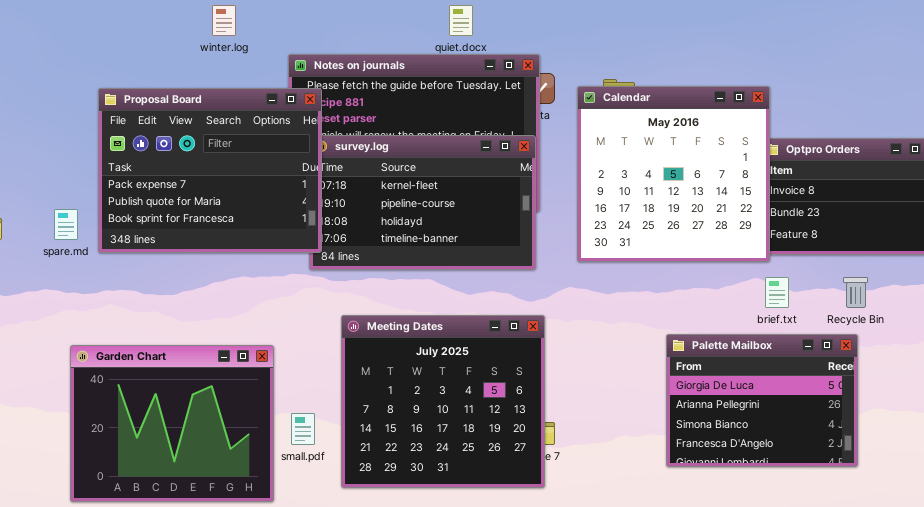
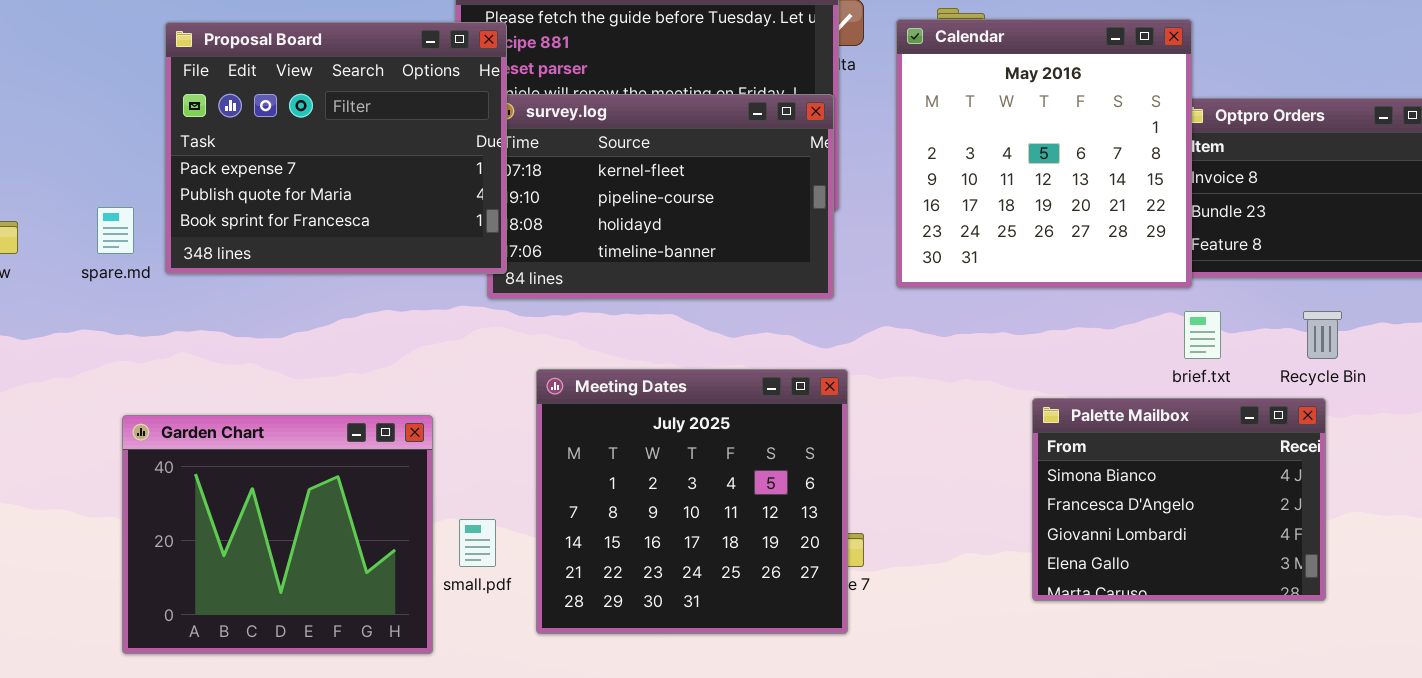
Palette Mailbox: [666,334,858,467] -> [1032,398,1326,601], scrolled down 2 rows

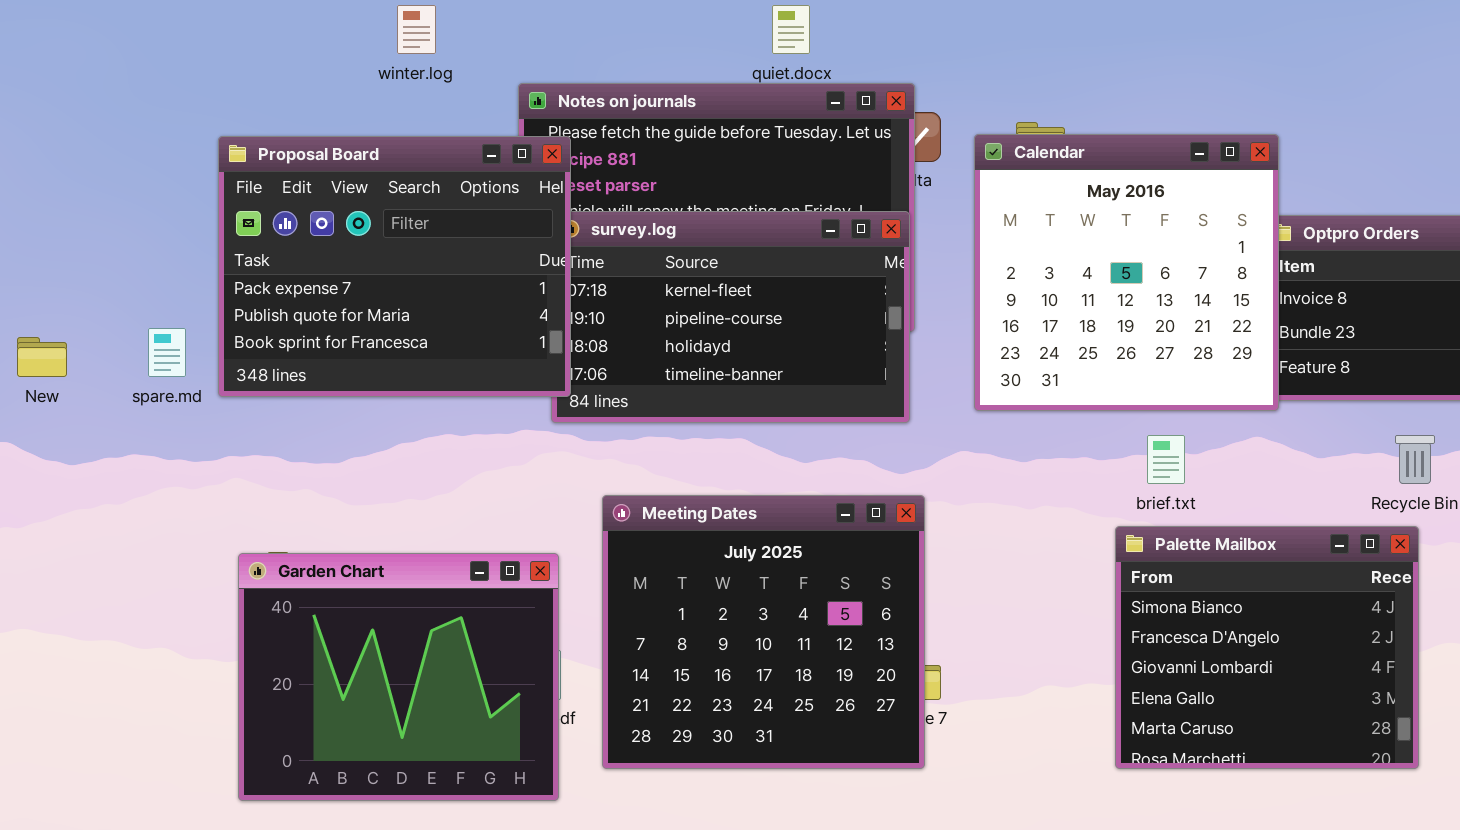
brief.txt: [1184,311,1221,359] -> [1147,435,1185,484], moved
Palette Mailbox: [1032,398,1326,601] -> [1115,526,1419,769], resized
Garden Chart: [122,415,433,654] -> [238,553,559,801], moved

